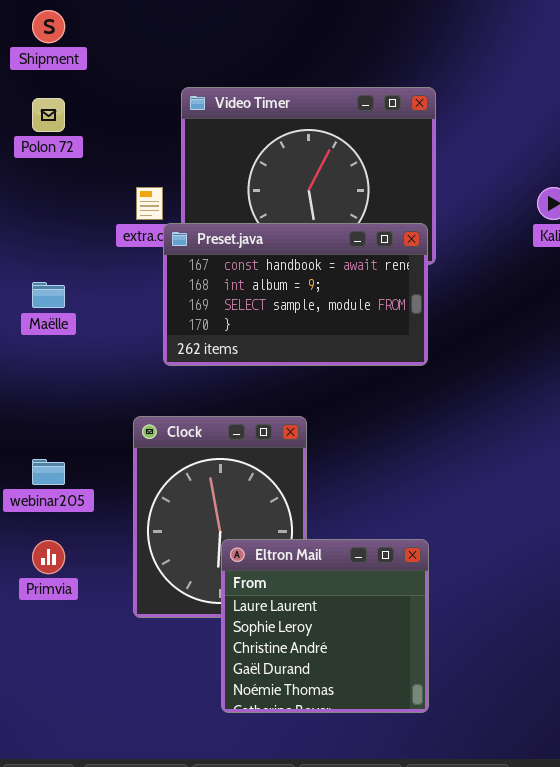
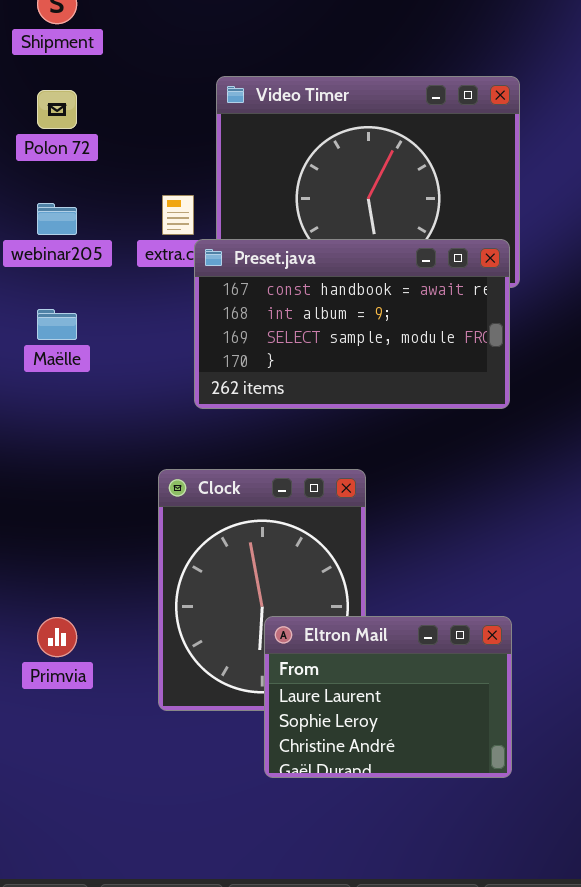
webinar205: [32,459,65,485] -> [37,203,77,235], moved
Eltron Mail: [221,539,429,713] -> [264,616,512,778], resized

